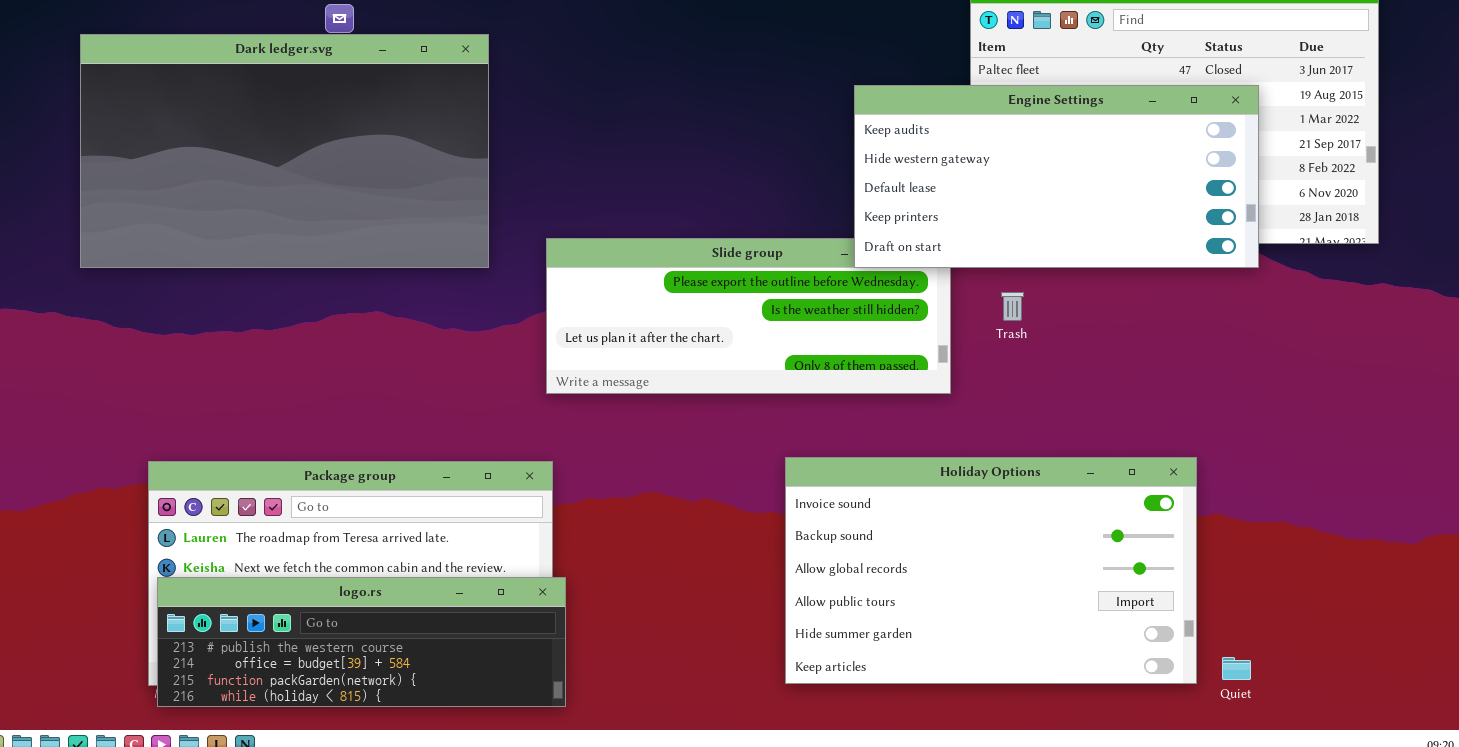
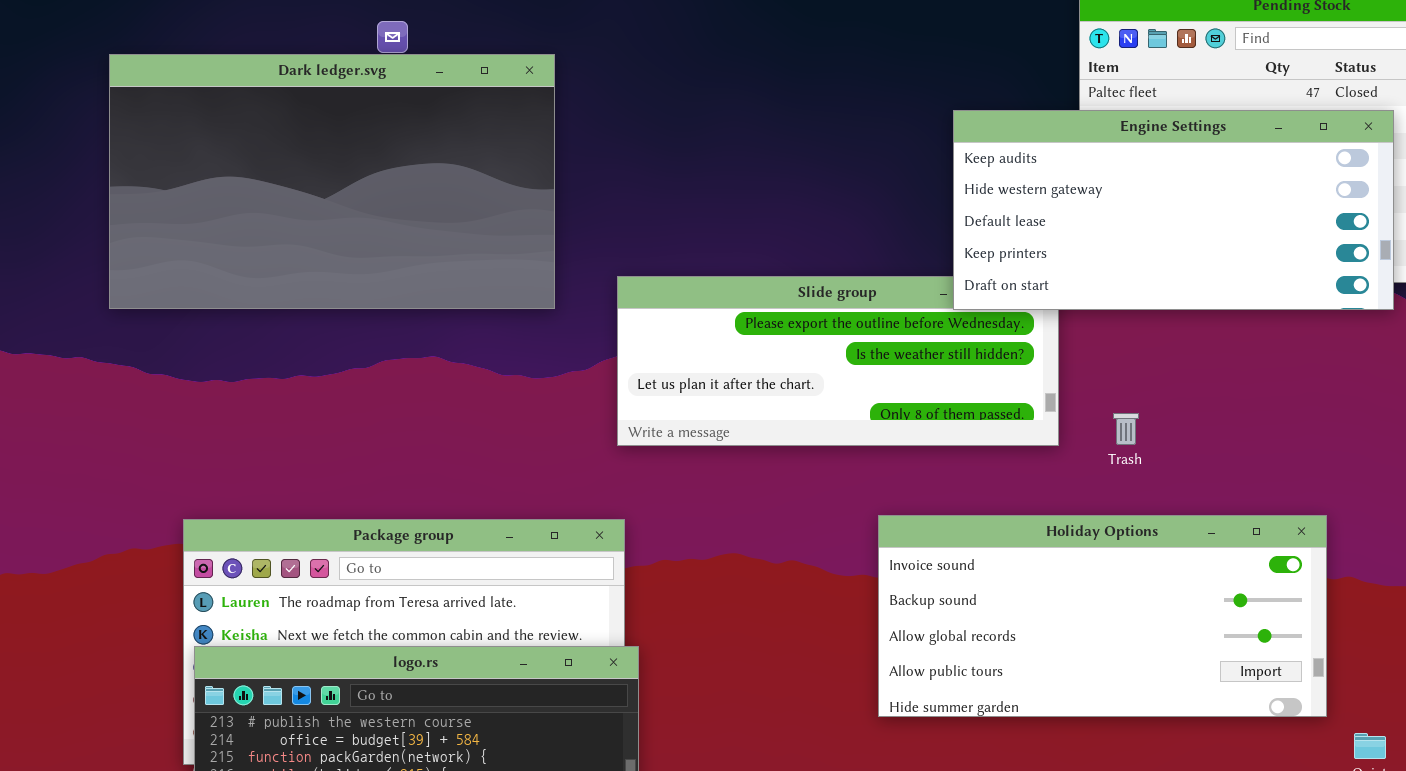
Trash: [1001,292,1024,321] -> [1113,413,1139,445], moved
Holiday Options: [785,457,1197,684] -> [878,515,1327,717], resized

